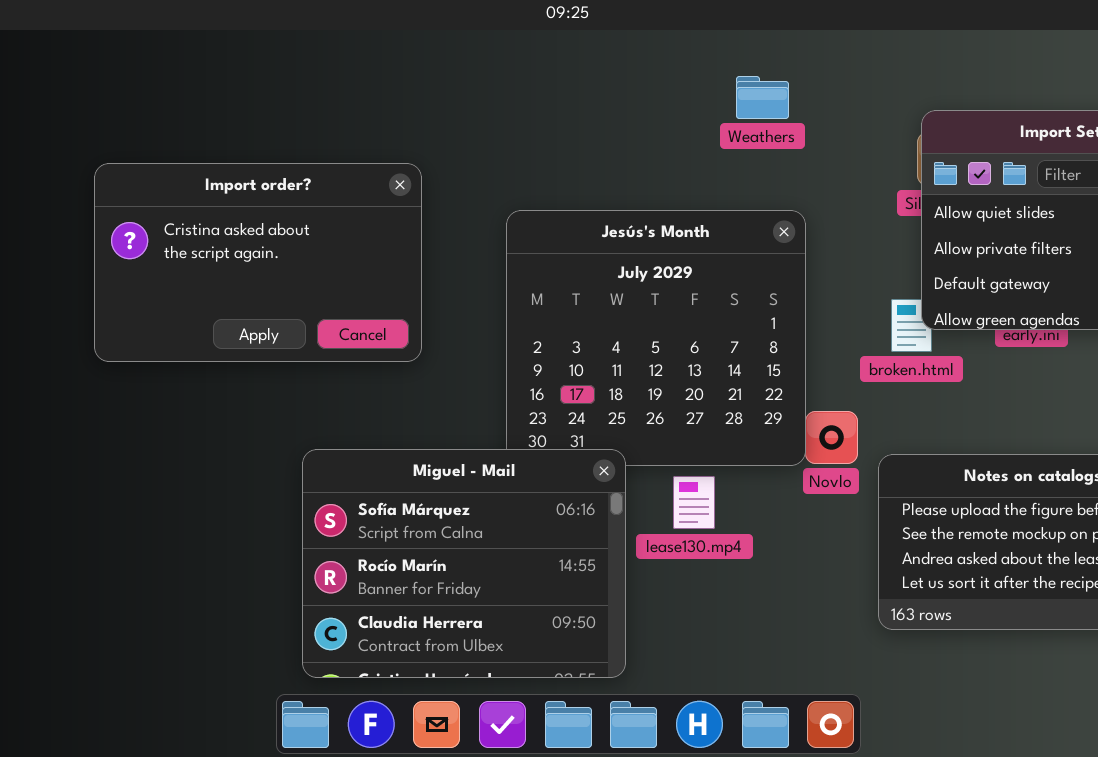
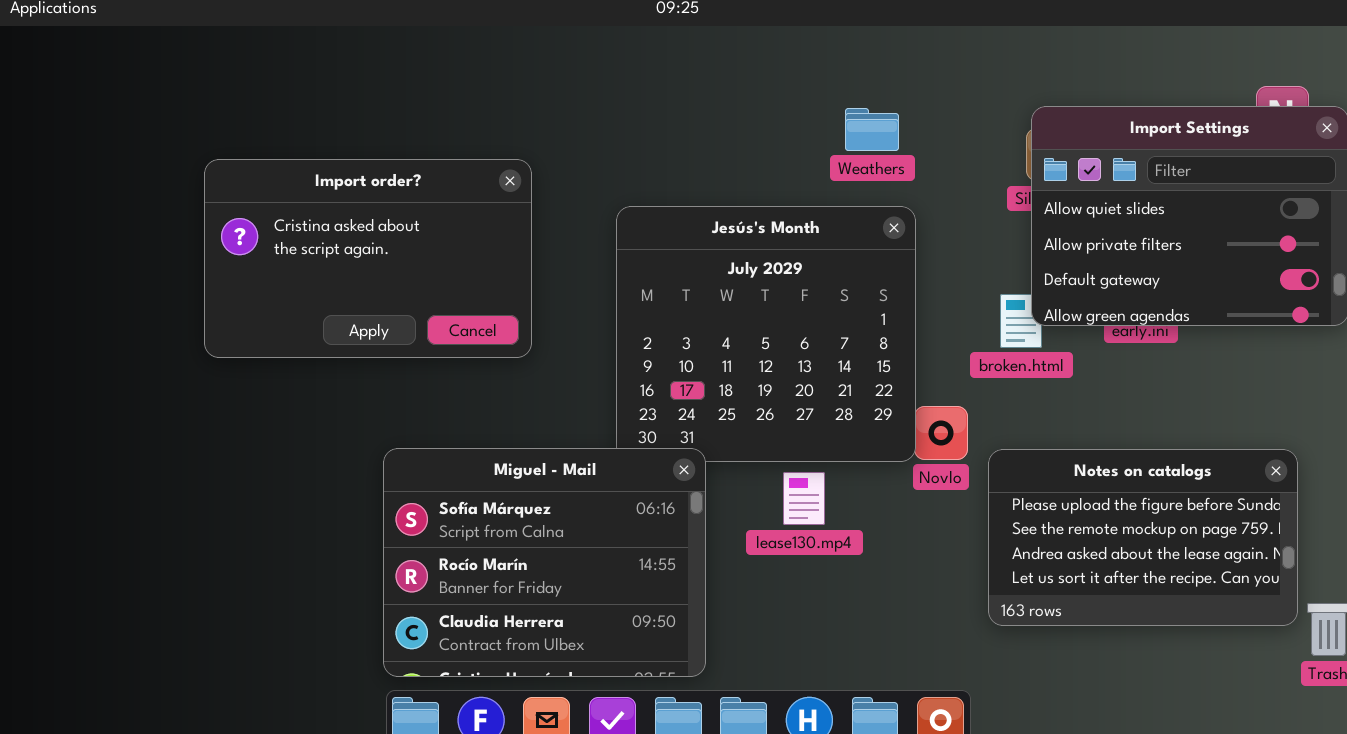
Weathers: [736,76,789,119] -> [845,108,899,151], moved
Miguel - Mail: [302,449,626,678] -> [383,448,706,677], moved

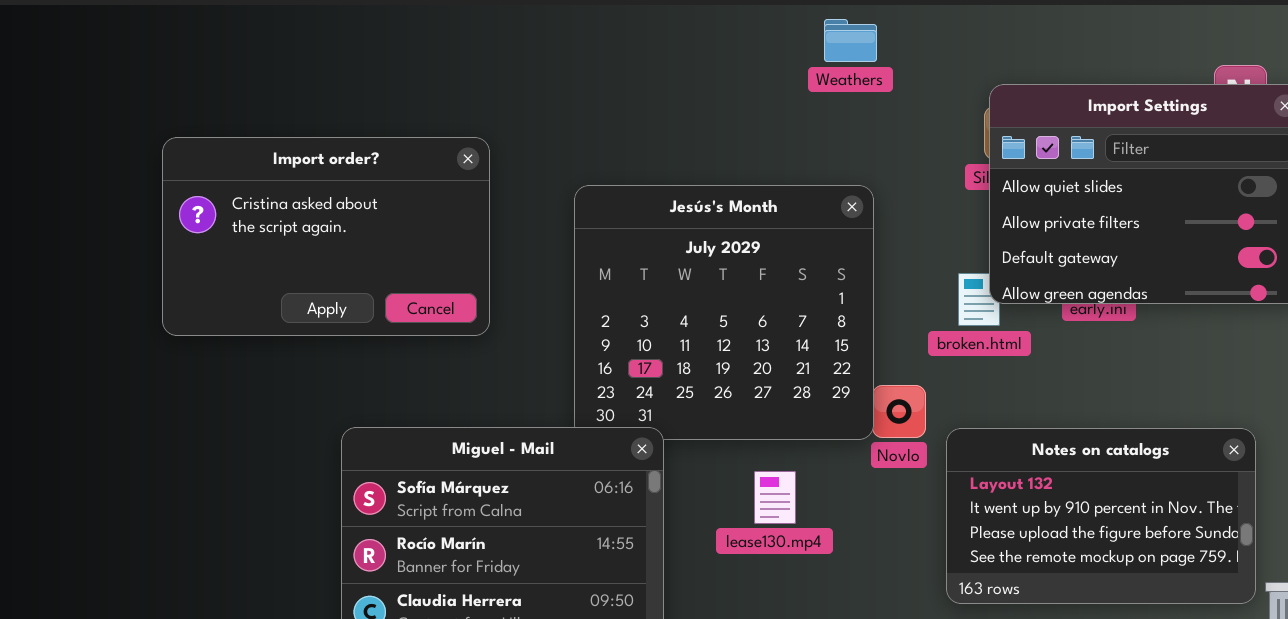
Weathers: [845,108,899,151] -> [824,19,877,62], moved
Notes on catalogs: [988,449,1298,626] -> [946,428,1256,604], scrolled up 2 rows
lease130.mp4: [783,472,825,525] -> [754,471,796,524], moved

